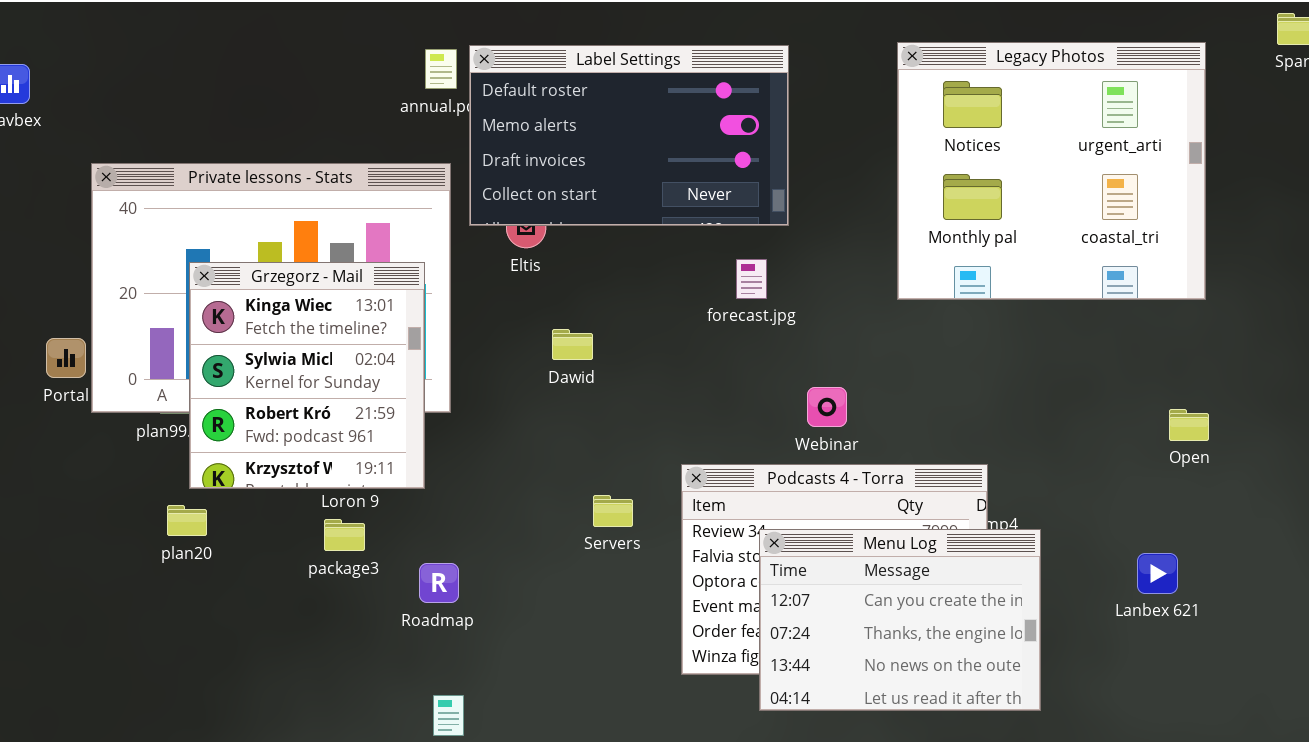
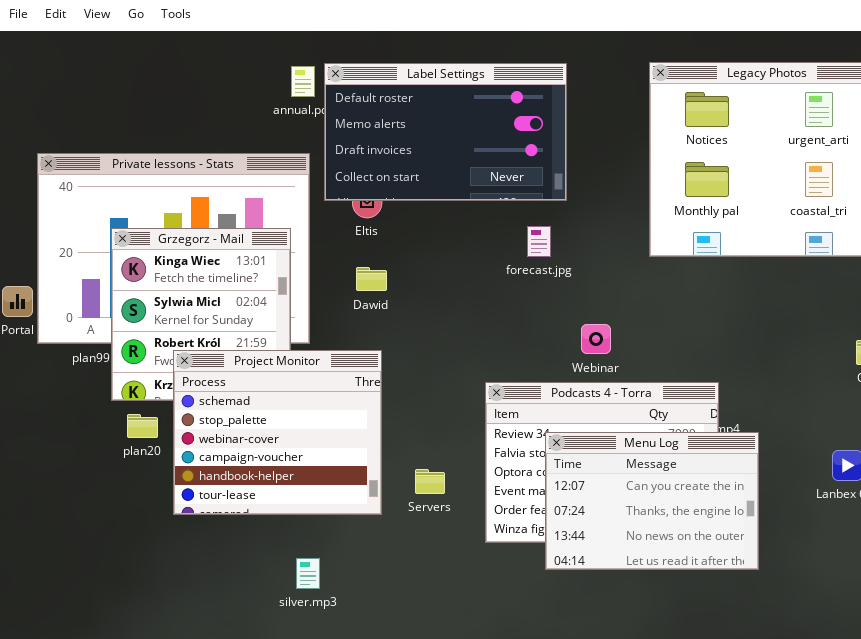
Dawid: [552,329,593,360] -> [356,267,387,291], moved
Project Monitor: none -> [173,350,382,515], opened
Servers: [593,495,633,527] -> [415,469,445,494], moved
plan20: [167,505,207,536] -> [127,414,158,438], moved

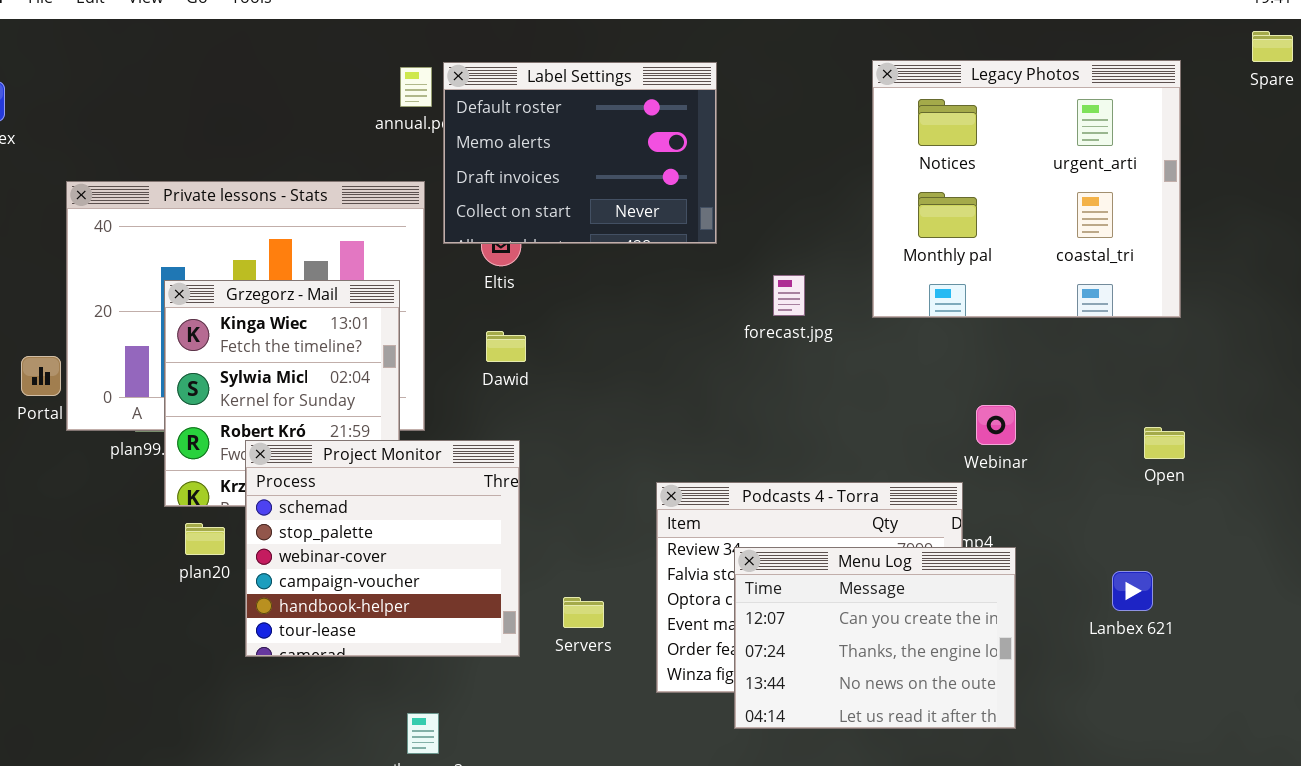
Label Settings: [324,63,567,201] -> [443,62,717,244], resized
forecast.jpg: [527,226,551,257] -> [773,275,805,316], moved
Webinar: [581,324,611,354] -> [976,405,1016,445], moved

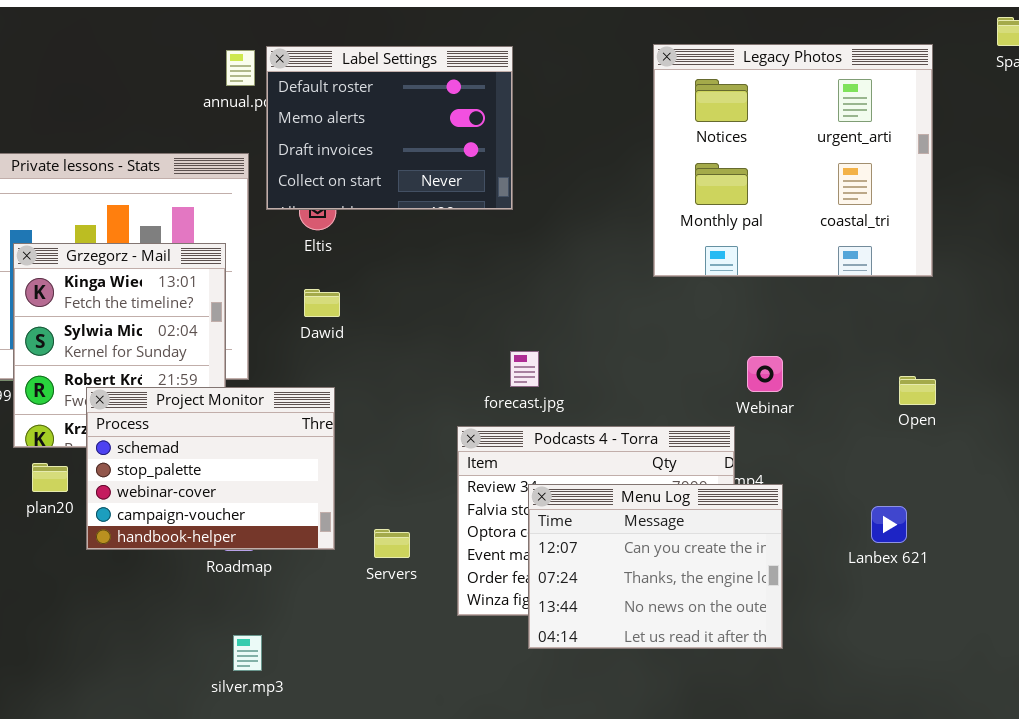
forecast.jpg: [773,275,805,316] -> [510,351,539,387], moved
Project Monitor: [245,440,520,657] -> [86,387,335,550], resized

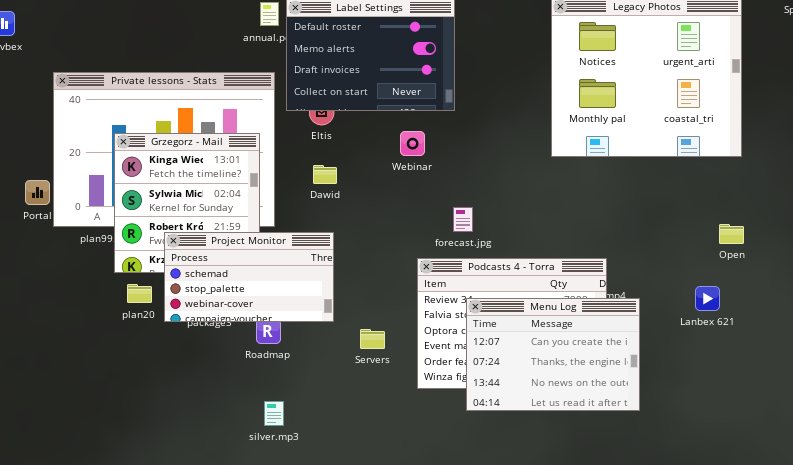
Webinar: [747,356,783,392] -> [400,131,425,156], moved
Project Monitor: [86,387,335,550] -> [164,232,334,322], resized
Lanbex 621: [871,506,907,543] -> [695,286,720,311], moved

